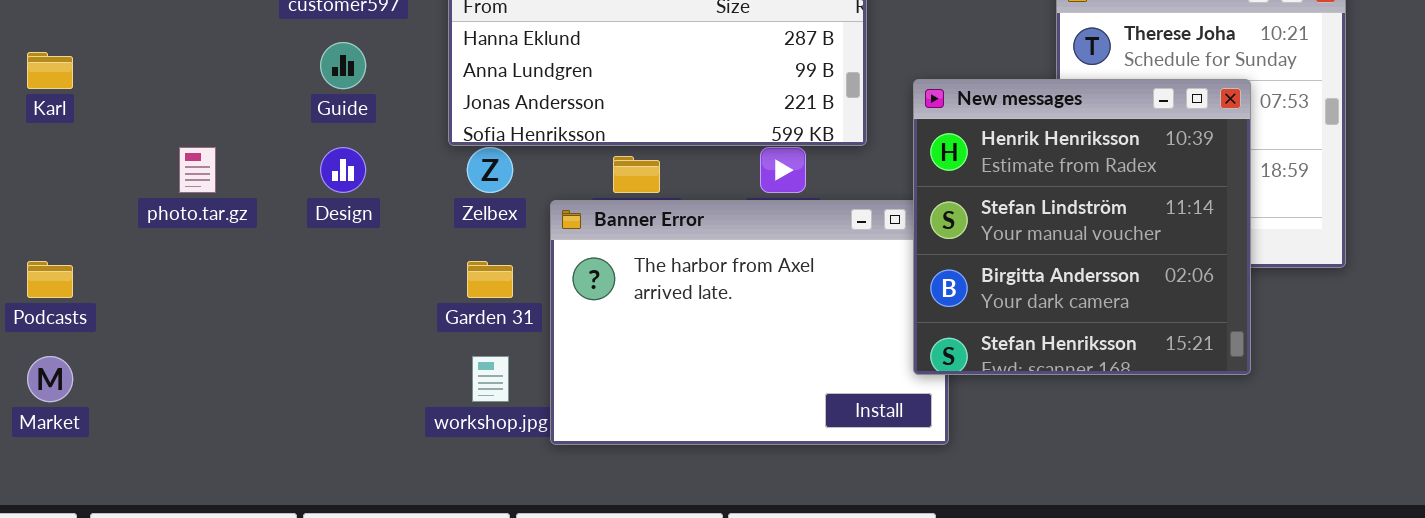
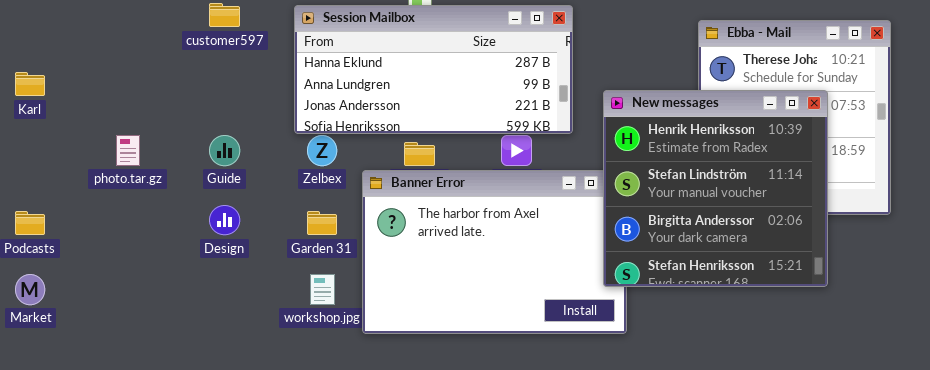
Guide: [320,42,366,89] -> [209,135,240,166], moved
Design: [320,147,366,193] -> [209,205,240,235], moved

